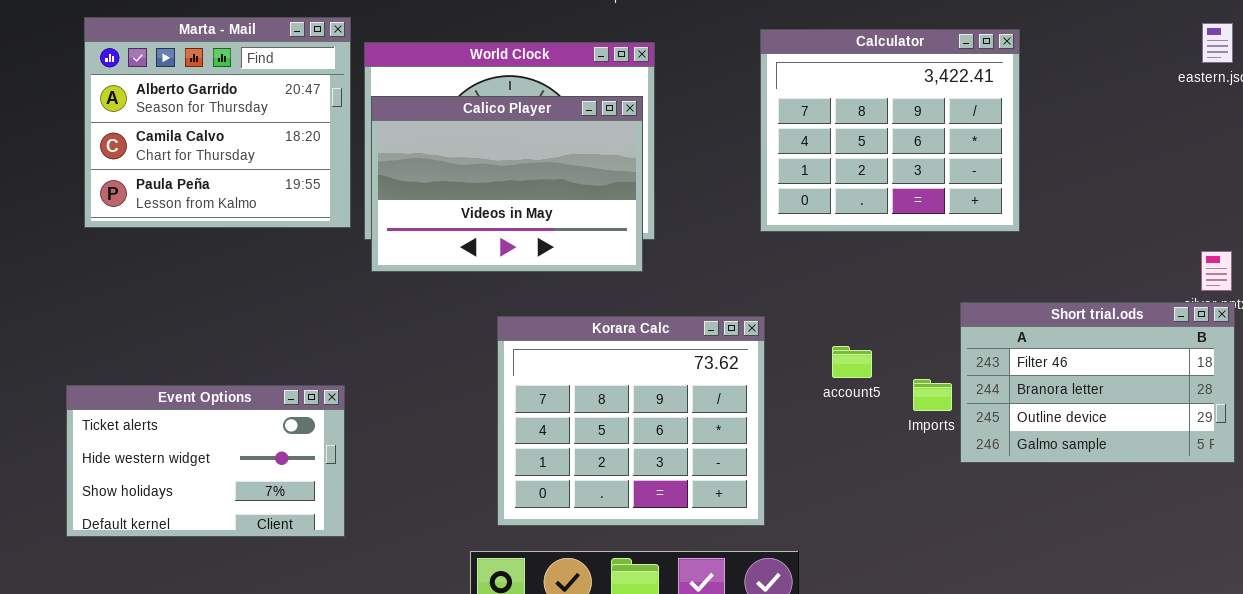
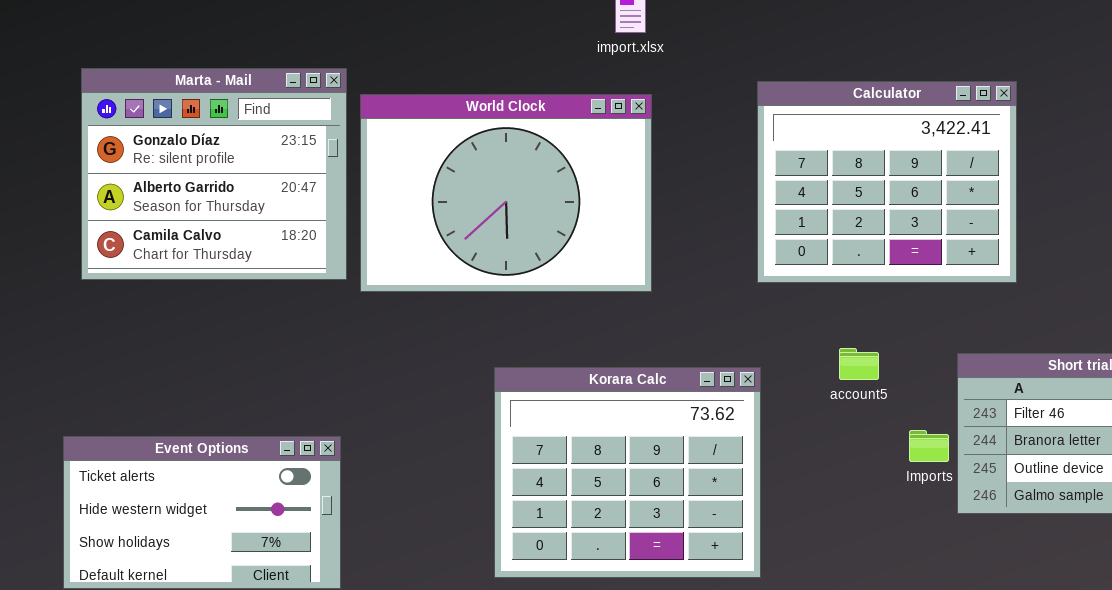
Marta - Mail: [84,17,351,228] -> [81,68,347,280], scrolled up 1 row
Calico Player: [371,96,643,272] -> none, closed
account5: [832,346,872,378] -> [839,348,879,380], moved

